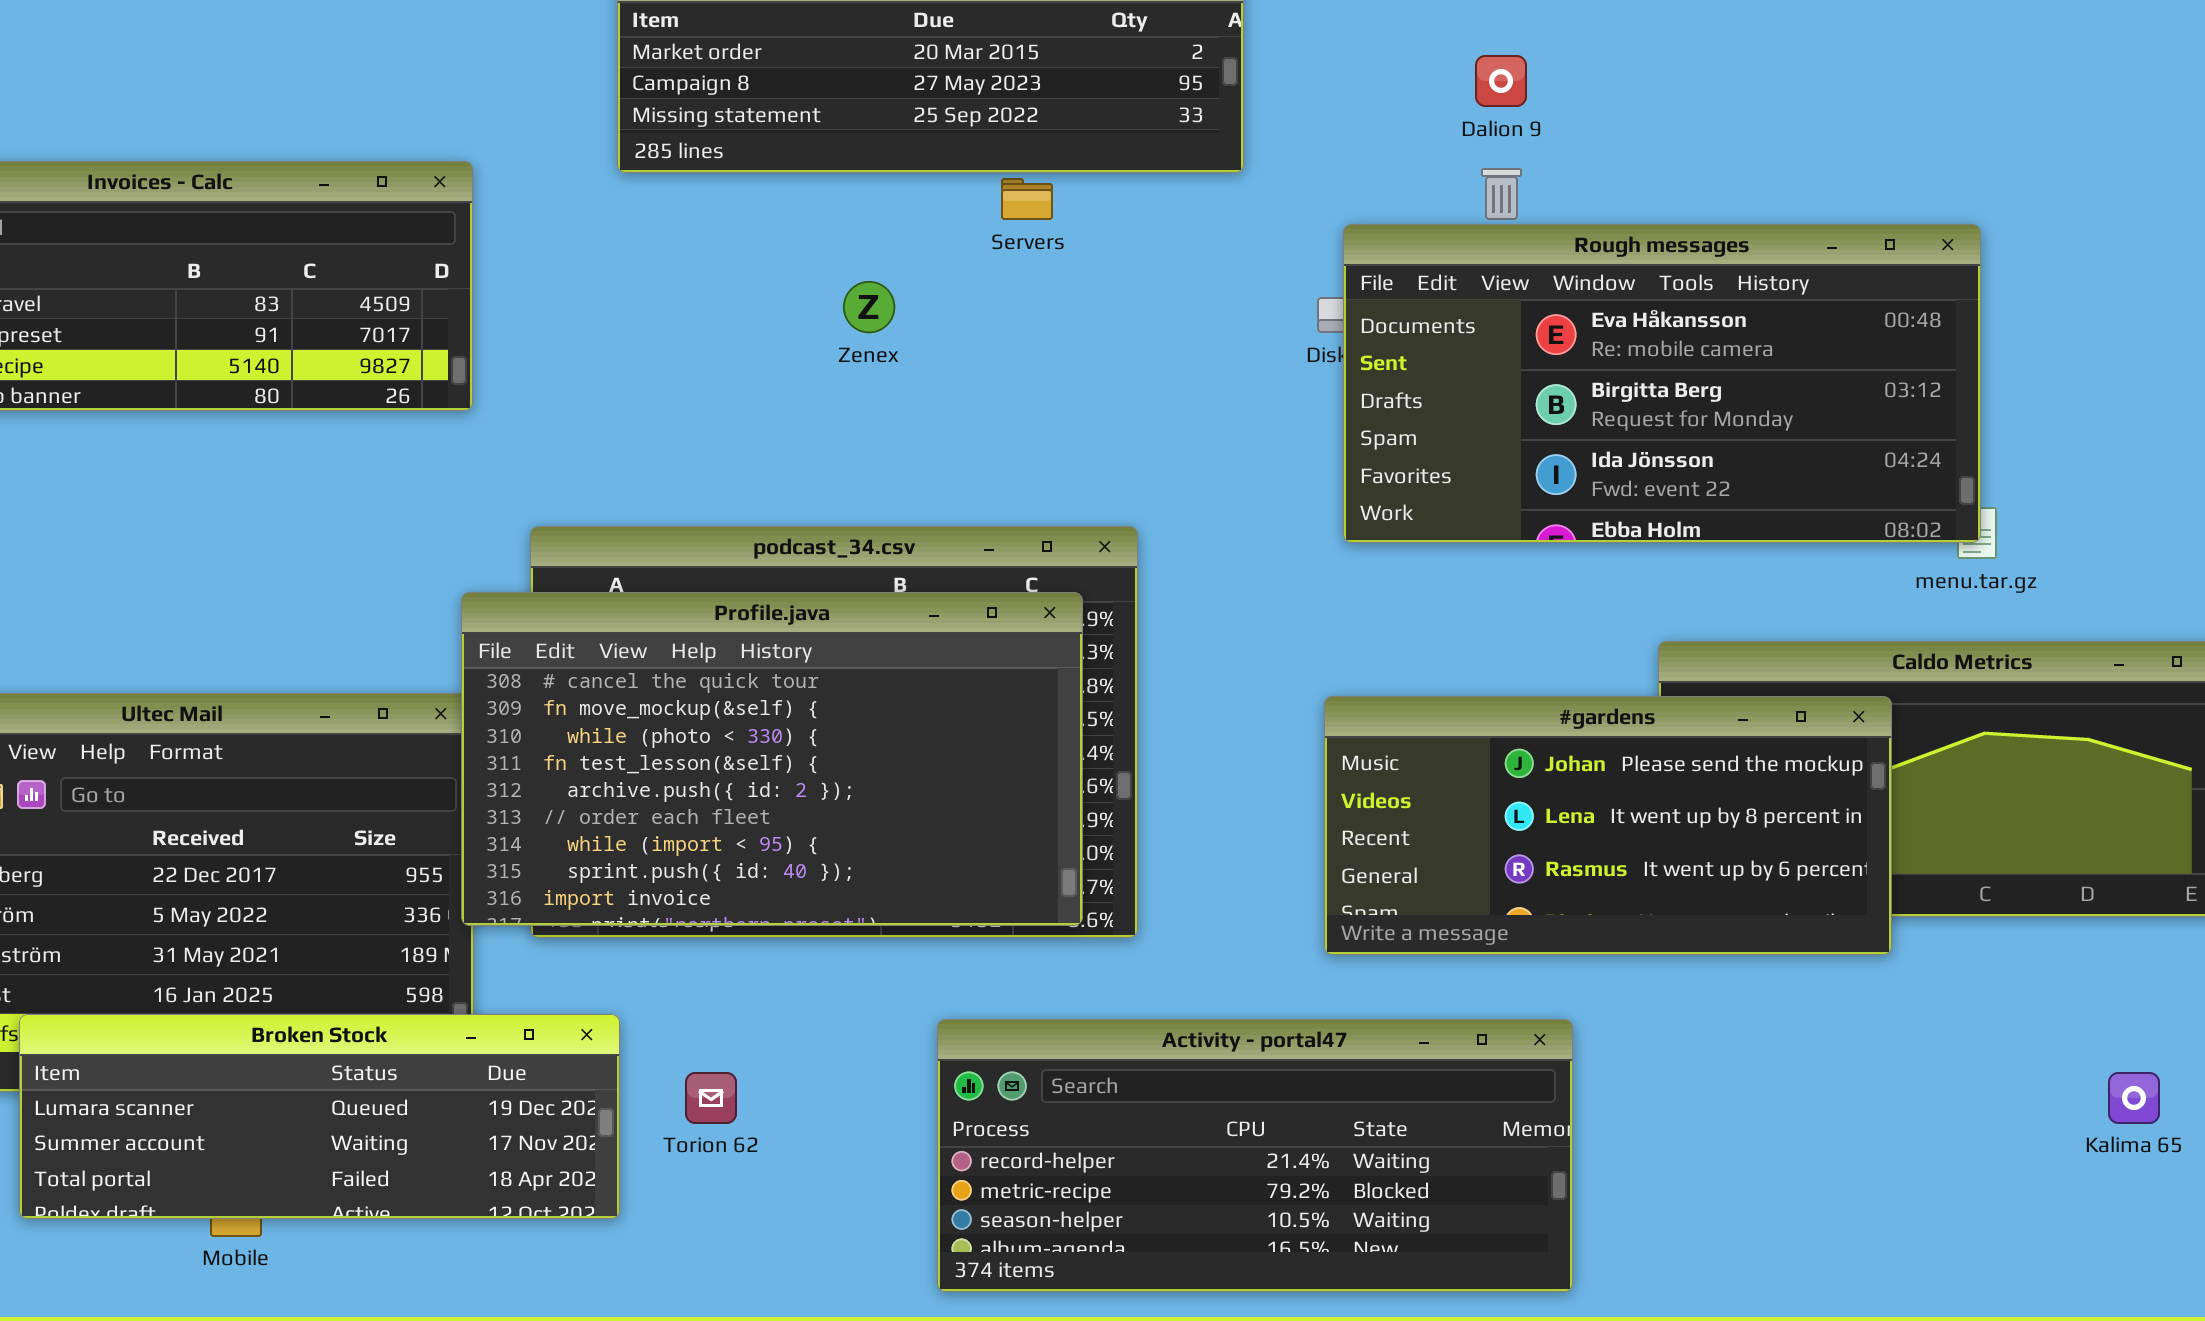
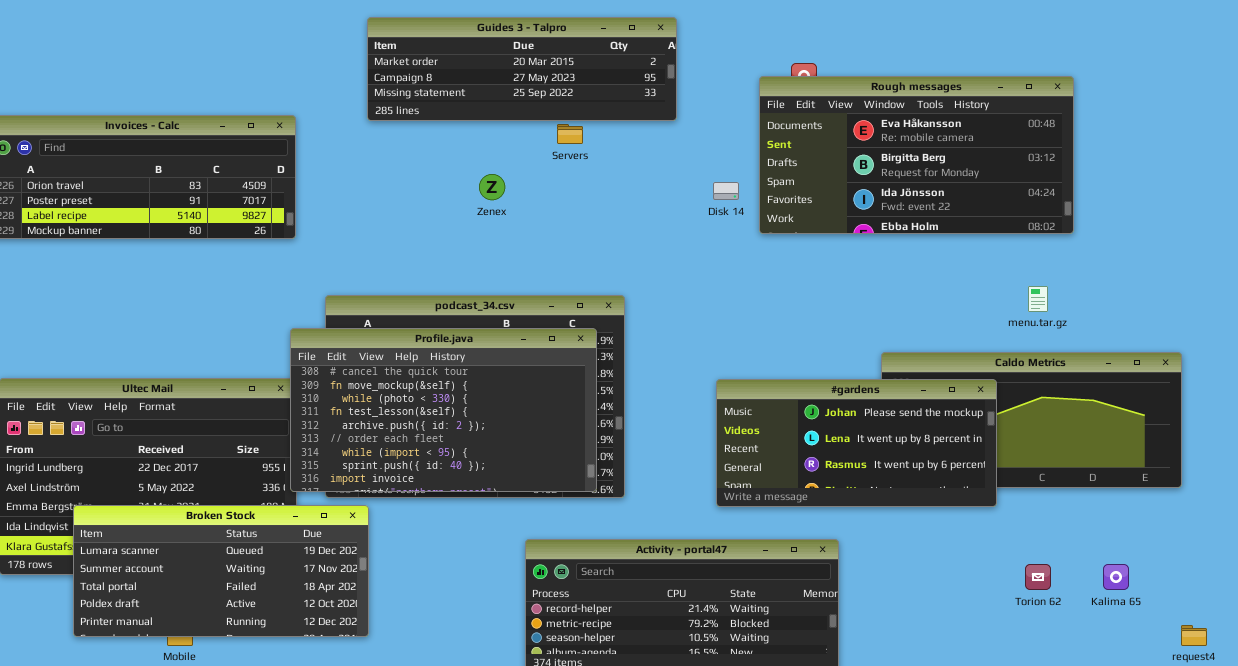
Rough messages: [1343,224,1981,543] -> [759,76,1074,234], moved
Broken Stock: [19,1014,620,1219] -> [73,505,369,637], resized
Torion 62: [685,1072,737,1124] -> [1025,564,1051,590], moved

